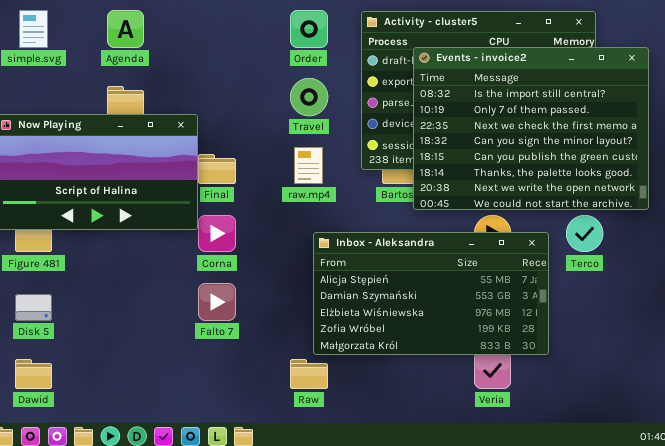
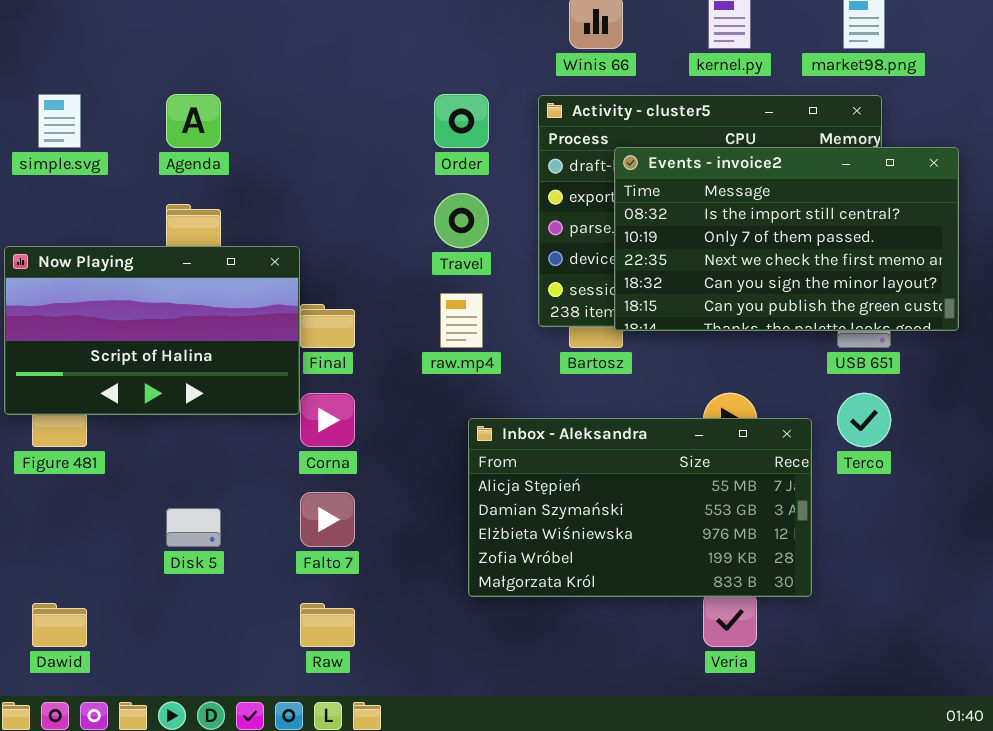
Events - invoice2: [413,47,649,210] -> [614,147,959,331], resized
Disk 5: [15,294,52,321] -> [166,508,221,547], moved
Raw: [290,359,328,389] -> [300,603,355,647], moved

